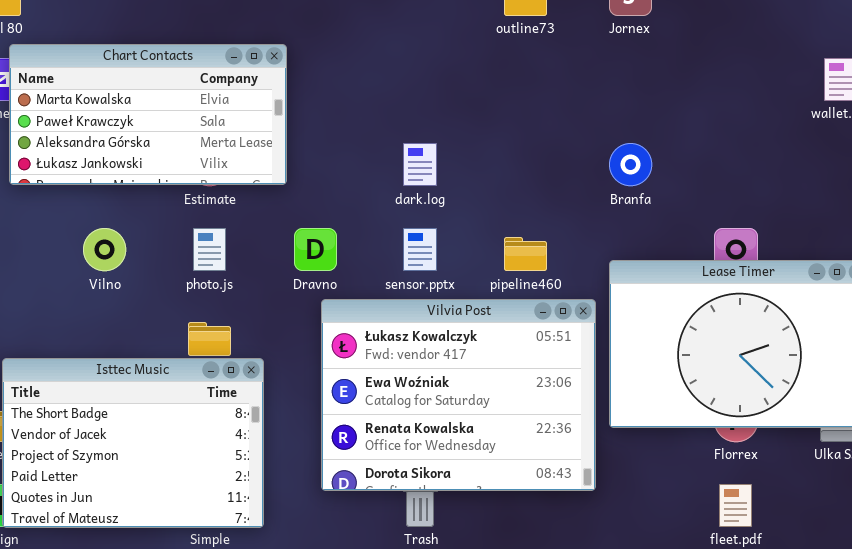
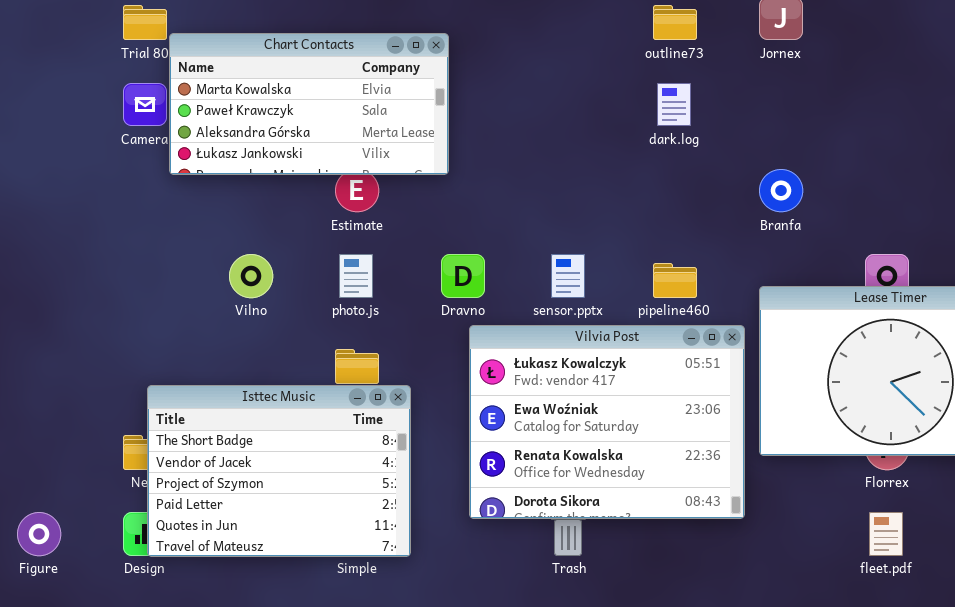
Chart Contacts: [9,44,287,185] -> [169,33,449,175], moved
dark.log: [403,143,437,186] -> [657,83,691,126], moved

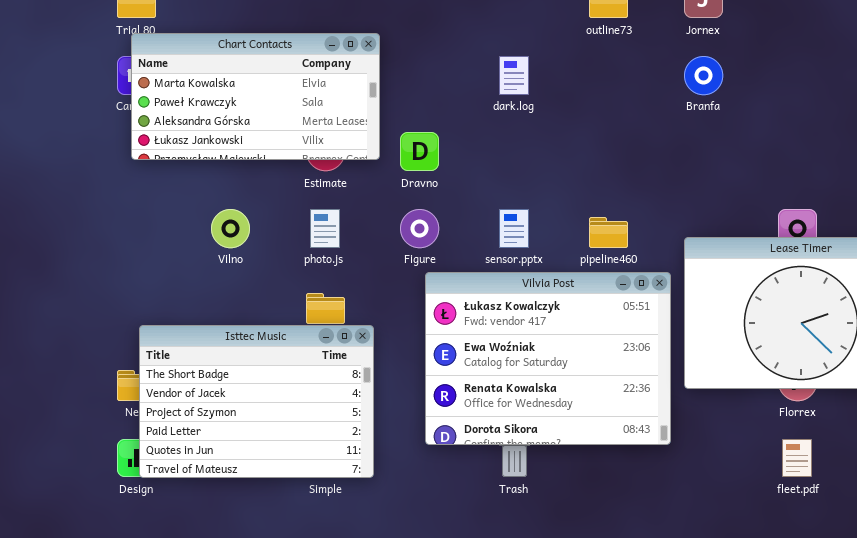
Chart Contacts: [169,33,449,175] -> [131,33,380,160], moved
dark.log: [657,83,691,126] -> [499,56,529,95], moved
Branfa: [759,169,803,212] -> [684,56,723,95], moved
Dravno: [441,254,485,298] -> [400,132,439,171], moved
Figure: [17,512,61,556] -> [400,209,439,248], moved

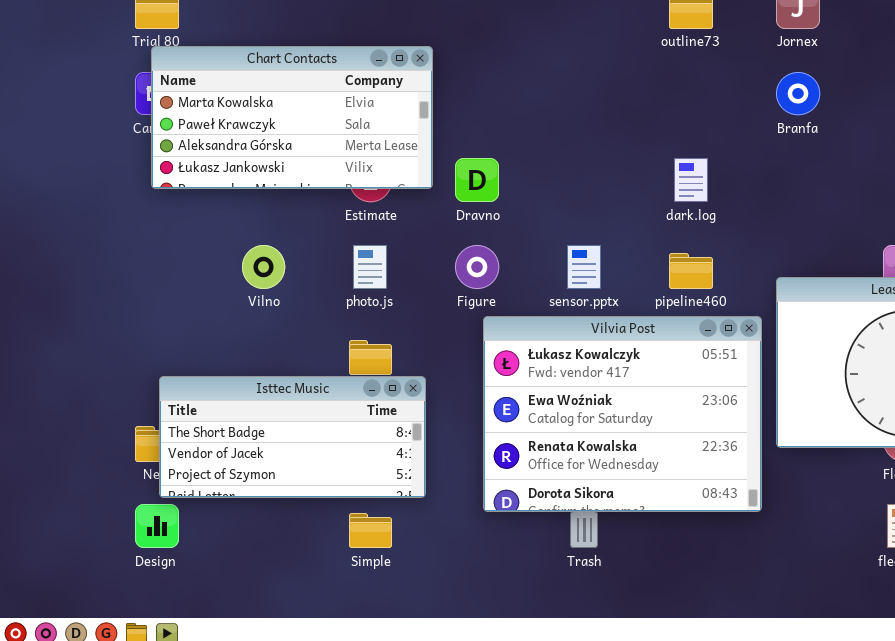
dark.log: [499,56,529,95] -> [674,158,708,202], moved
Isttec Music: [139,325,374,478] -> [159,376,426,498], resized

